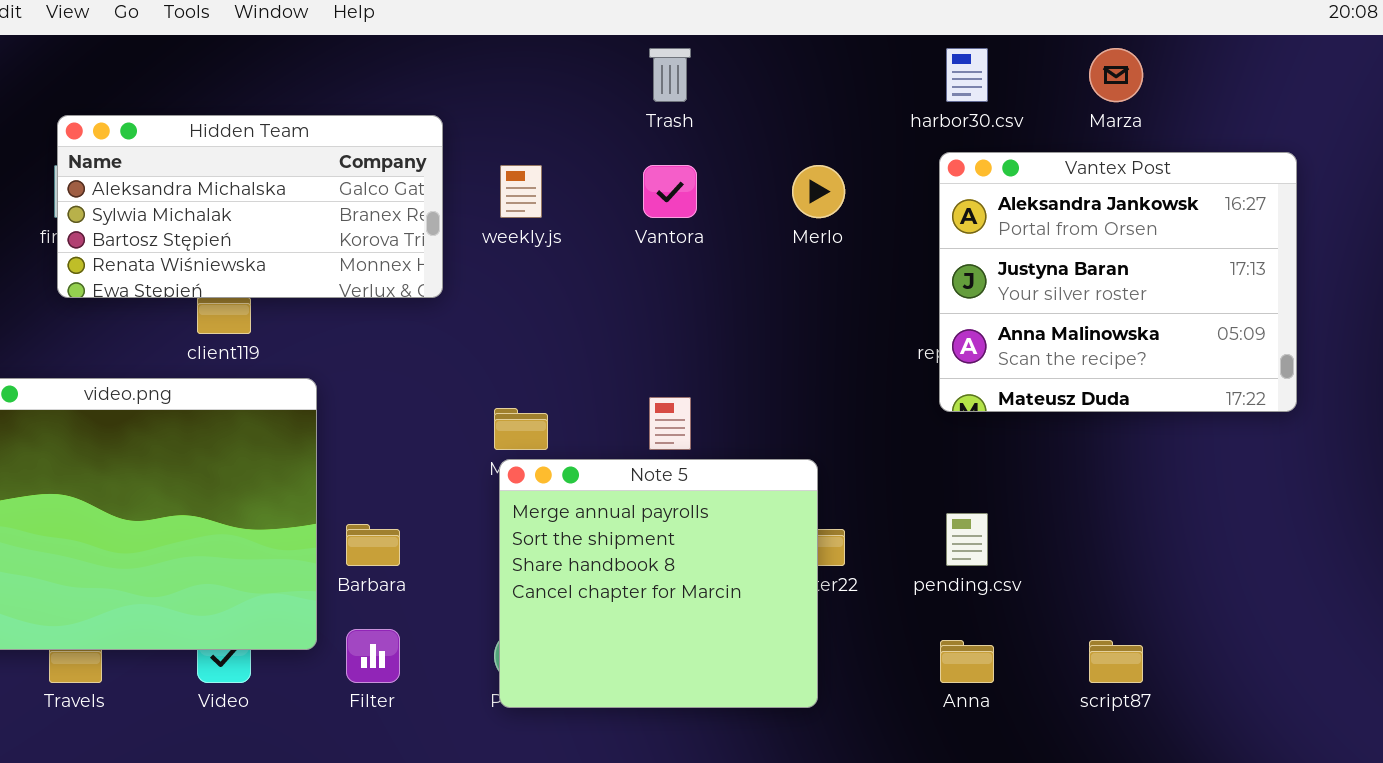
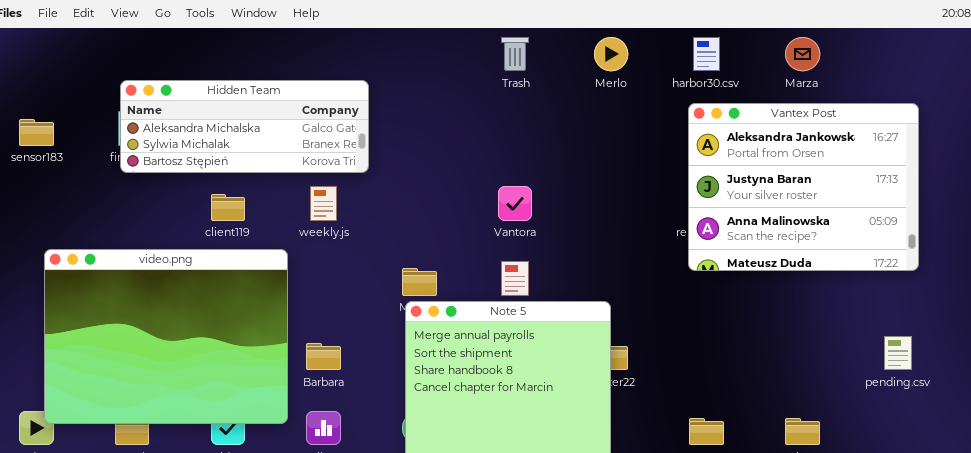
Hidden Team: [57,115,443,298] -> [120,80,369,173], resized
weekly.js: [500,165,542,218] -> [310,186,337,221], moved
Vantora: [643,165,697,218] -> [498,186,532,221], moved
Merlo: [792,165,845,218] -> [594,37,628,71], moved
pending.csv: [946,513,988,566] -> [884,336,912,370], moved

